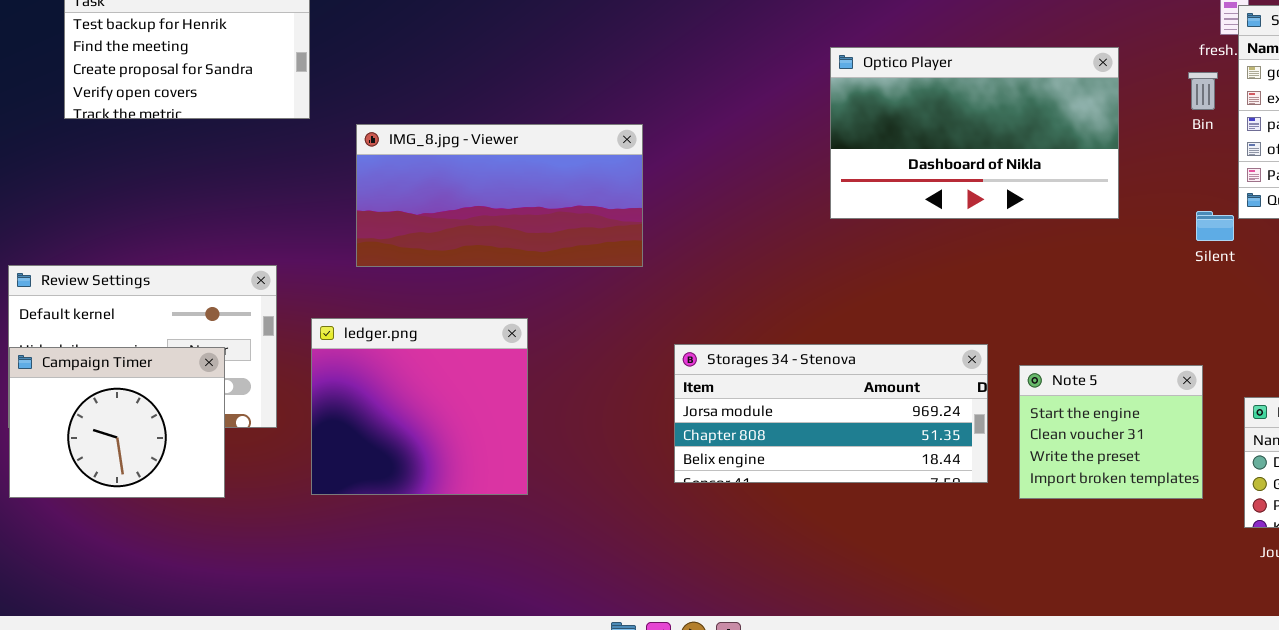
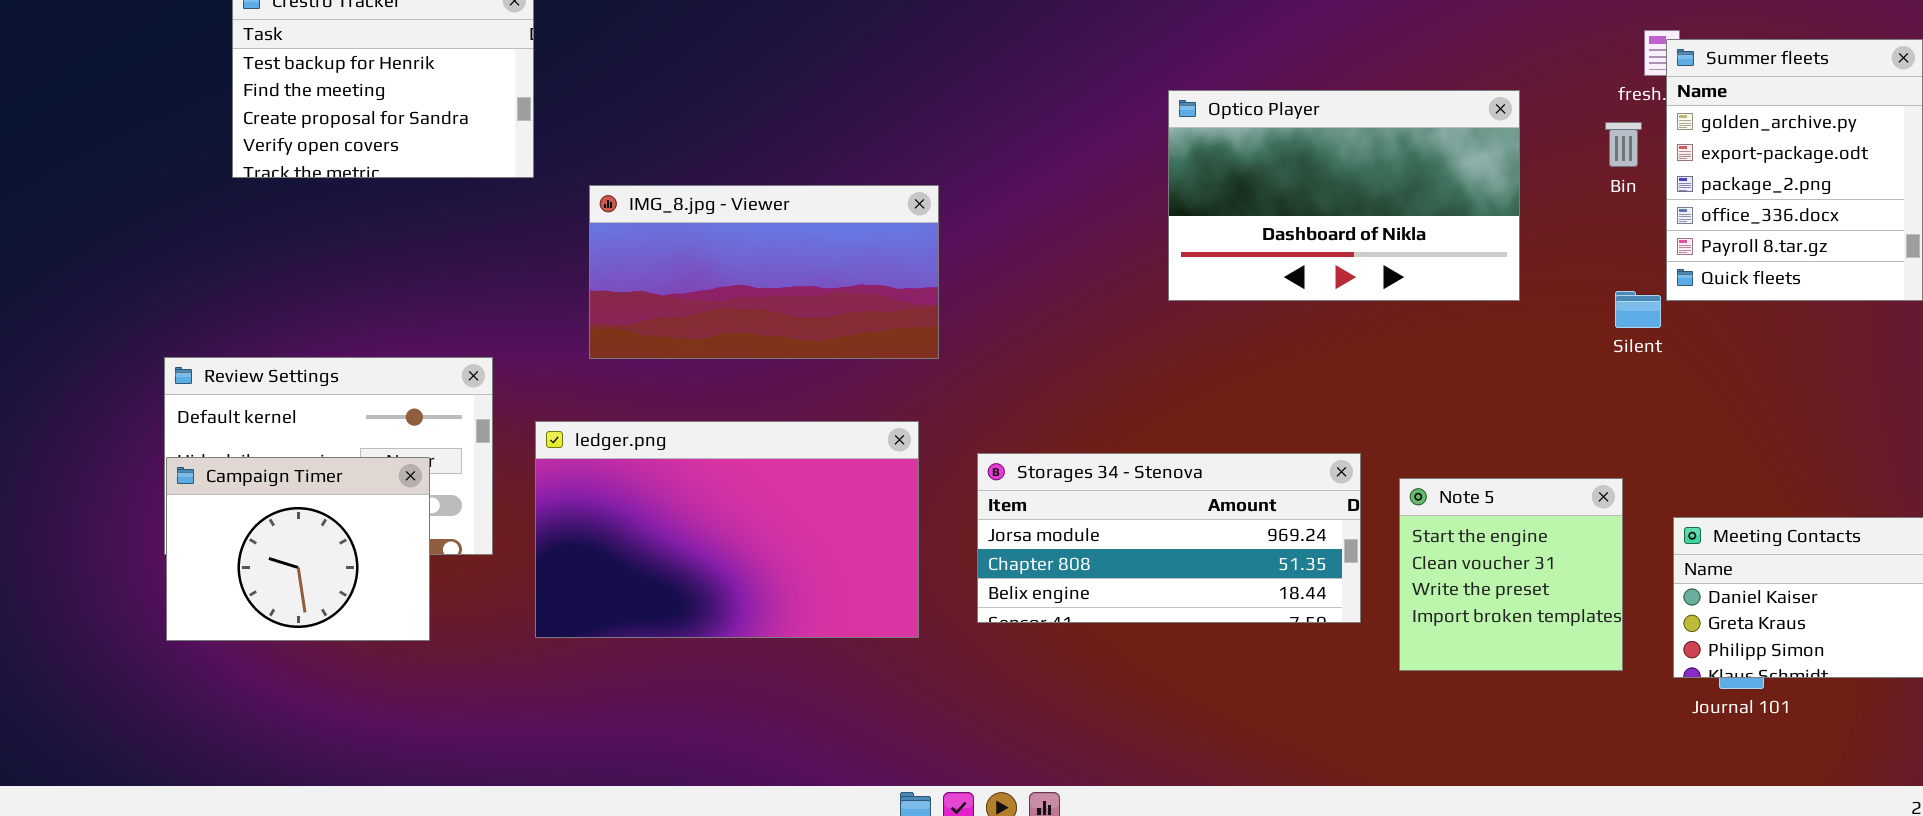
ledger.png: [311,318,528,495] -> [535,421,919,638], resized
Note 5: [1019,365,1203,499] -> [1399,478,1623,671], resized

